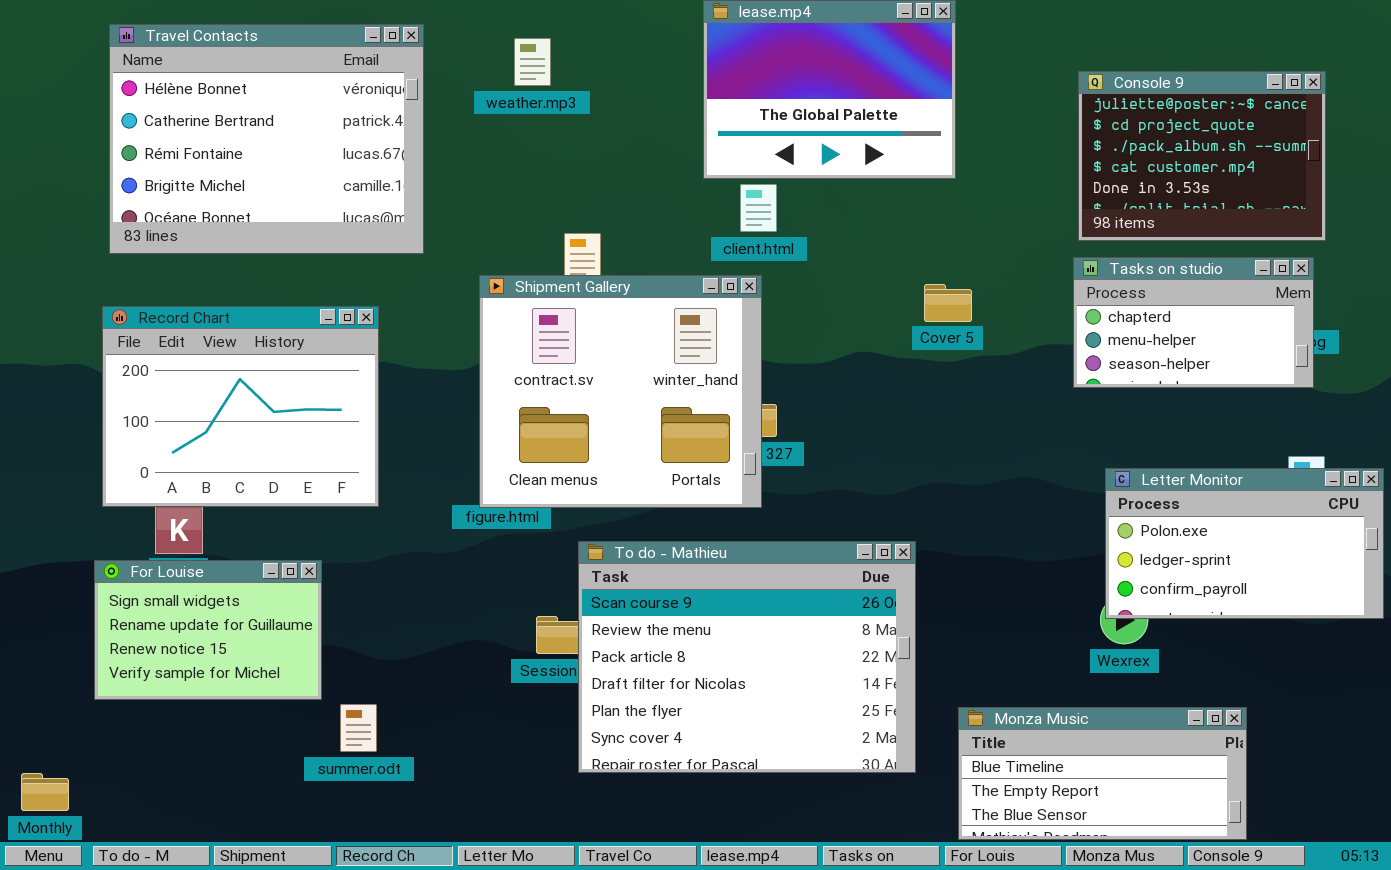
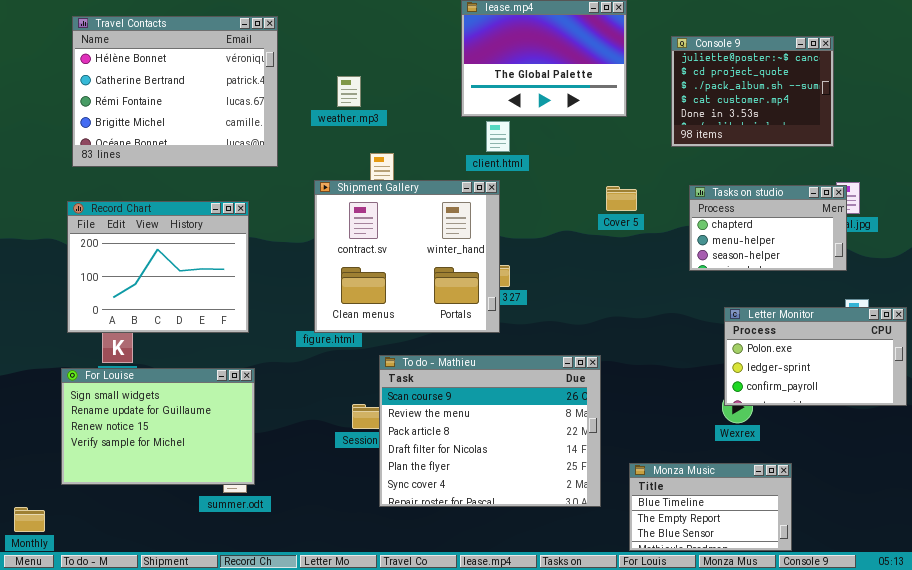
weather.mp3: [514,38,551,86] -> [337,76,361,107], moved
Console 9: [1078,71,1326,241] -> [671,36,834,147], moved
Tasks on studio: [1073,257,1314,388] -> [689,185,847,271], moved
For Louise: [94,560,322,700] -> [61,368,255,485], resized
Monza Music: [958,707,1247,840] -> [629,463,792,551], resized

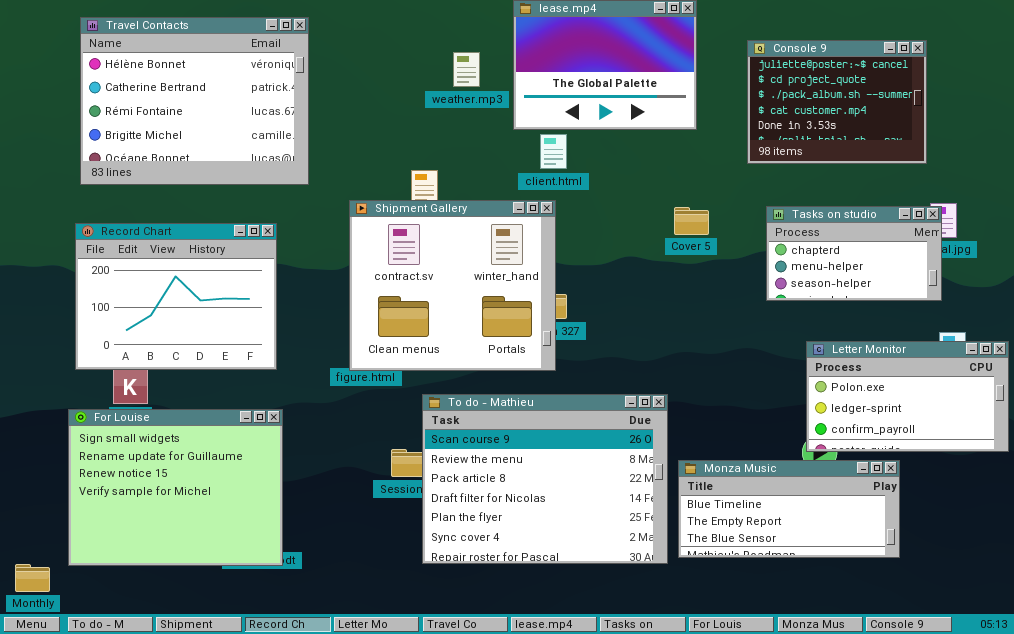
weather.mp3: [337,76,361,107] -> [453,52,480,87], moved
For Louise: [61,368,255,485] -> [68,409,283,566], resized
Monza Music: [629,463,792,551] -> [678,460,900,558], moved, resized

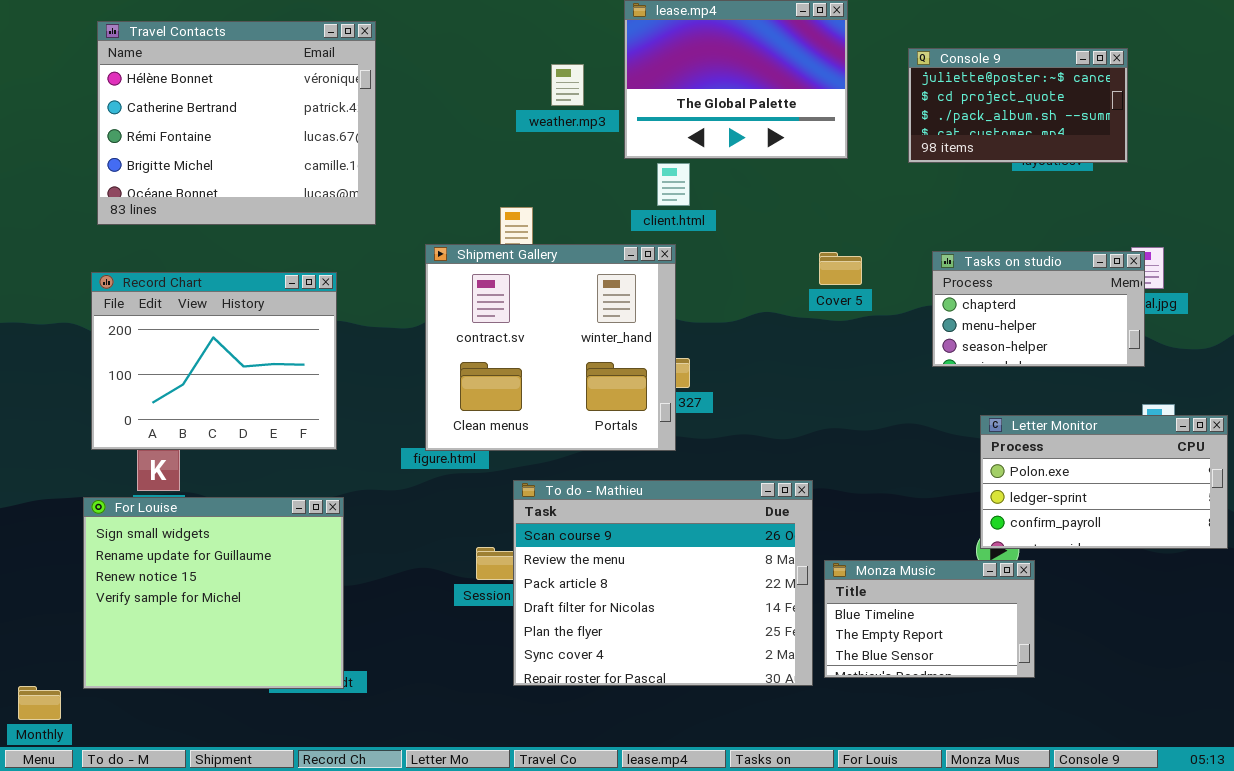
Console 9: [747,40,927,164] -> [908,48,1128,163], resized
Monza Music: [678,460,900,558] -> [824,560,1035,678], resized

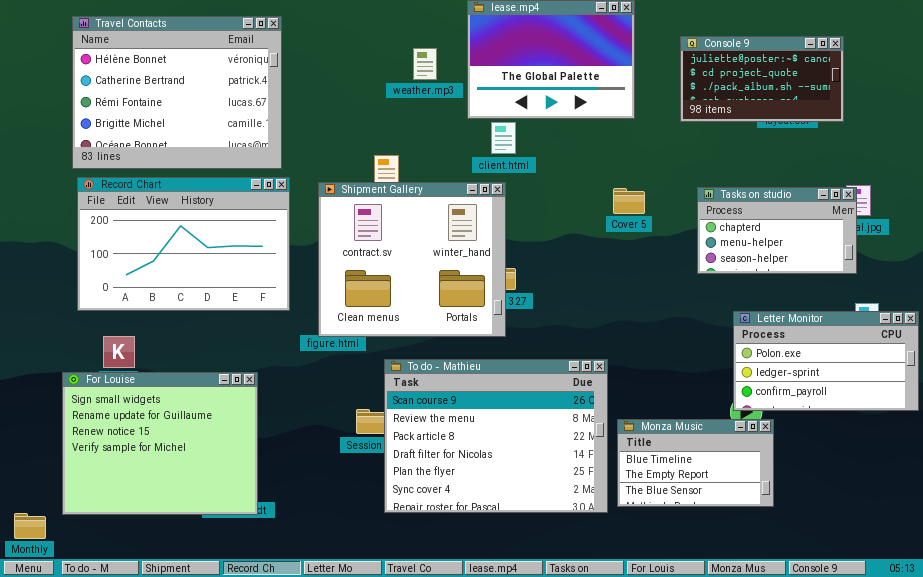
Record Chart: [91,272,337,450] -> [77,177,290,311], moved, resized

